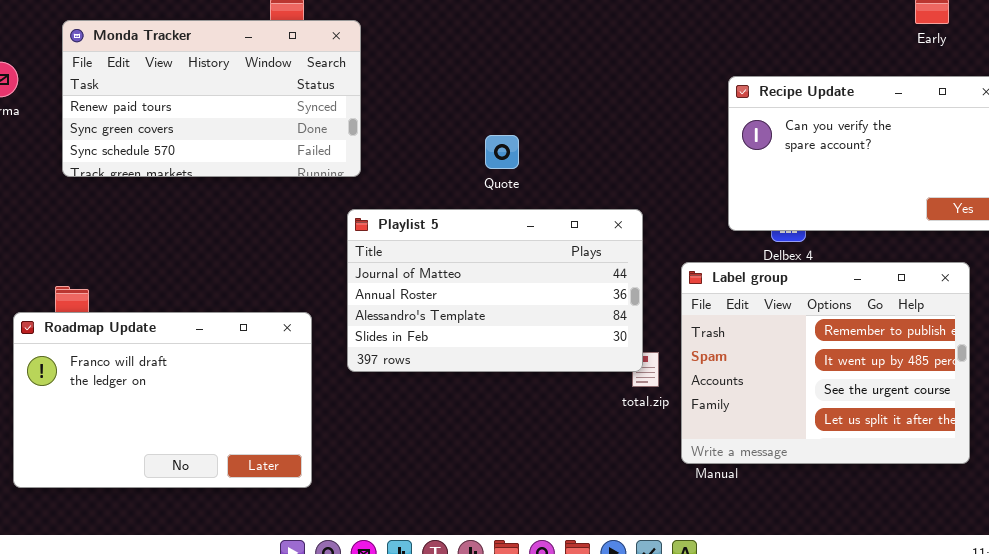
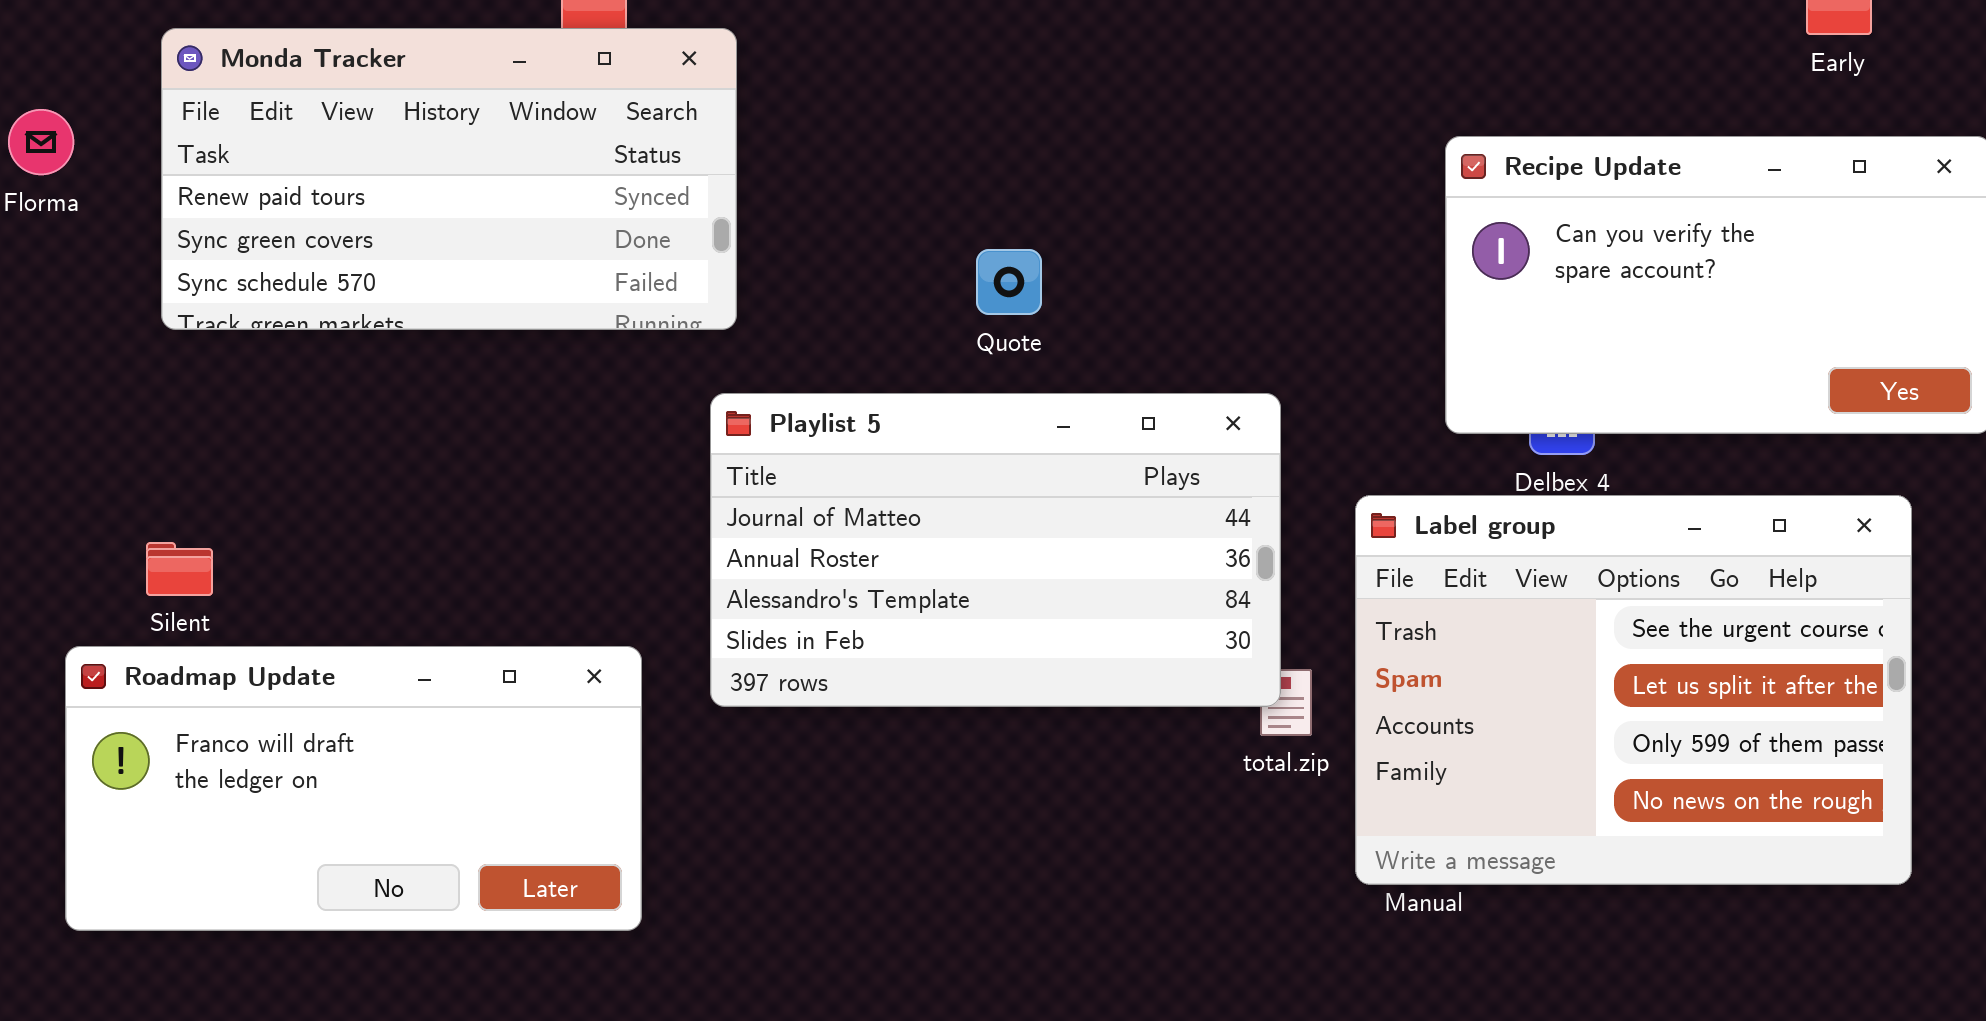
Label group: [681,262,970,464] -> [1355,495,1912,885], scrolled down 2 rows
Roadmap Update: [13,312,312,488] -> [65,646,642,931], resized

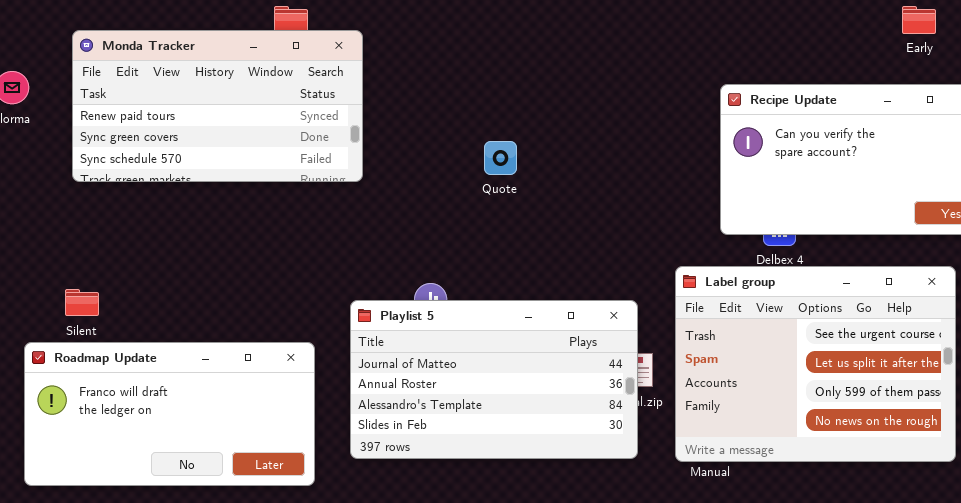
Playlist 5: [710,393,1281,707] -> [350,300,638,459], moved

